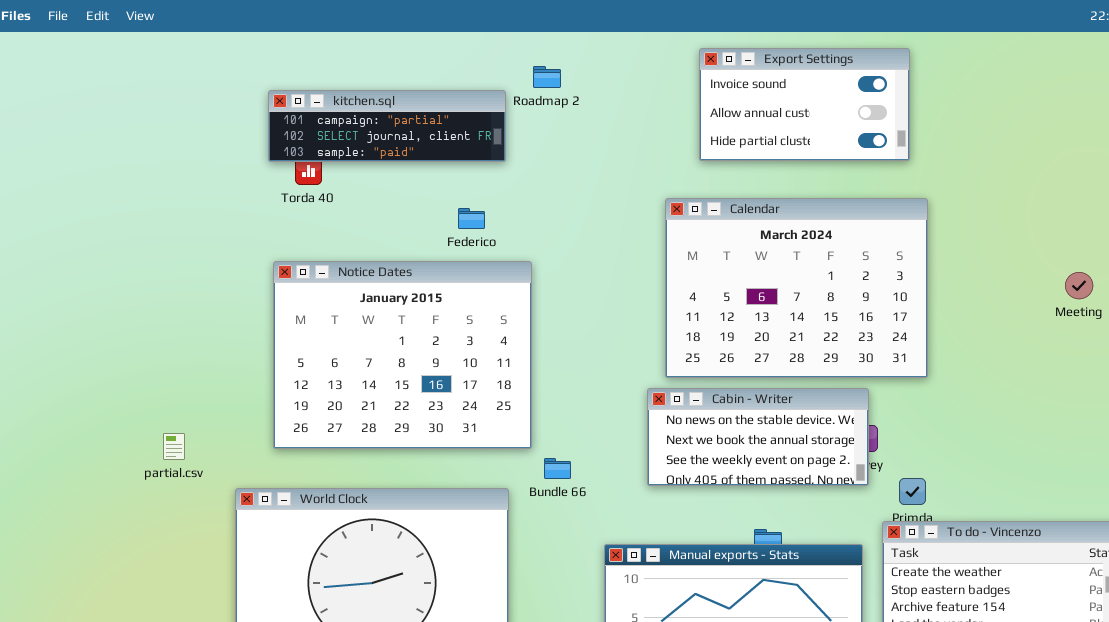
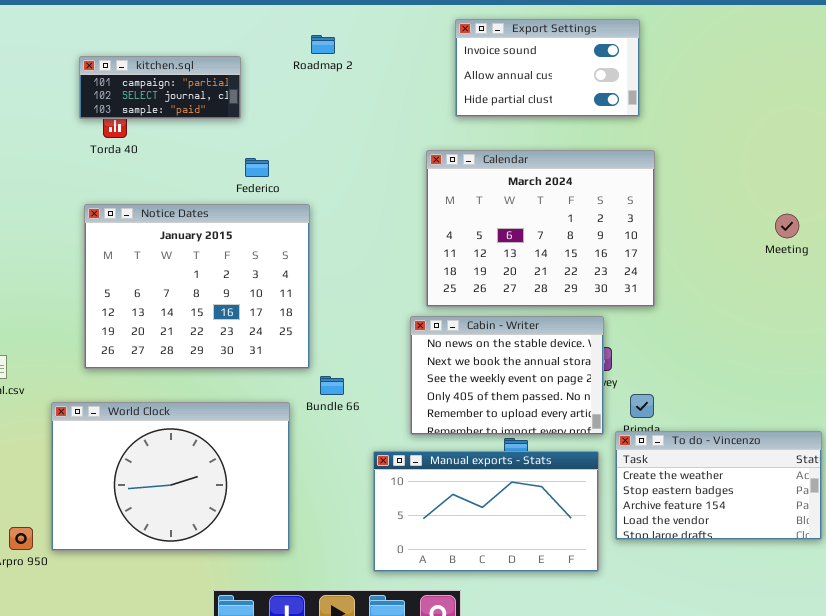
kitchen.sql: [268,90,506,162] -> [79,56,241,119], resized
Cabin - Writer: [647,388,869,486] -> [410,316,604,435], resized

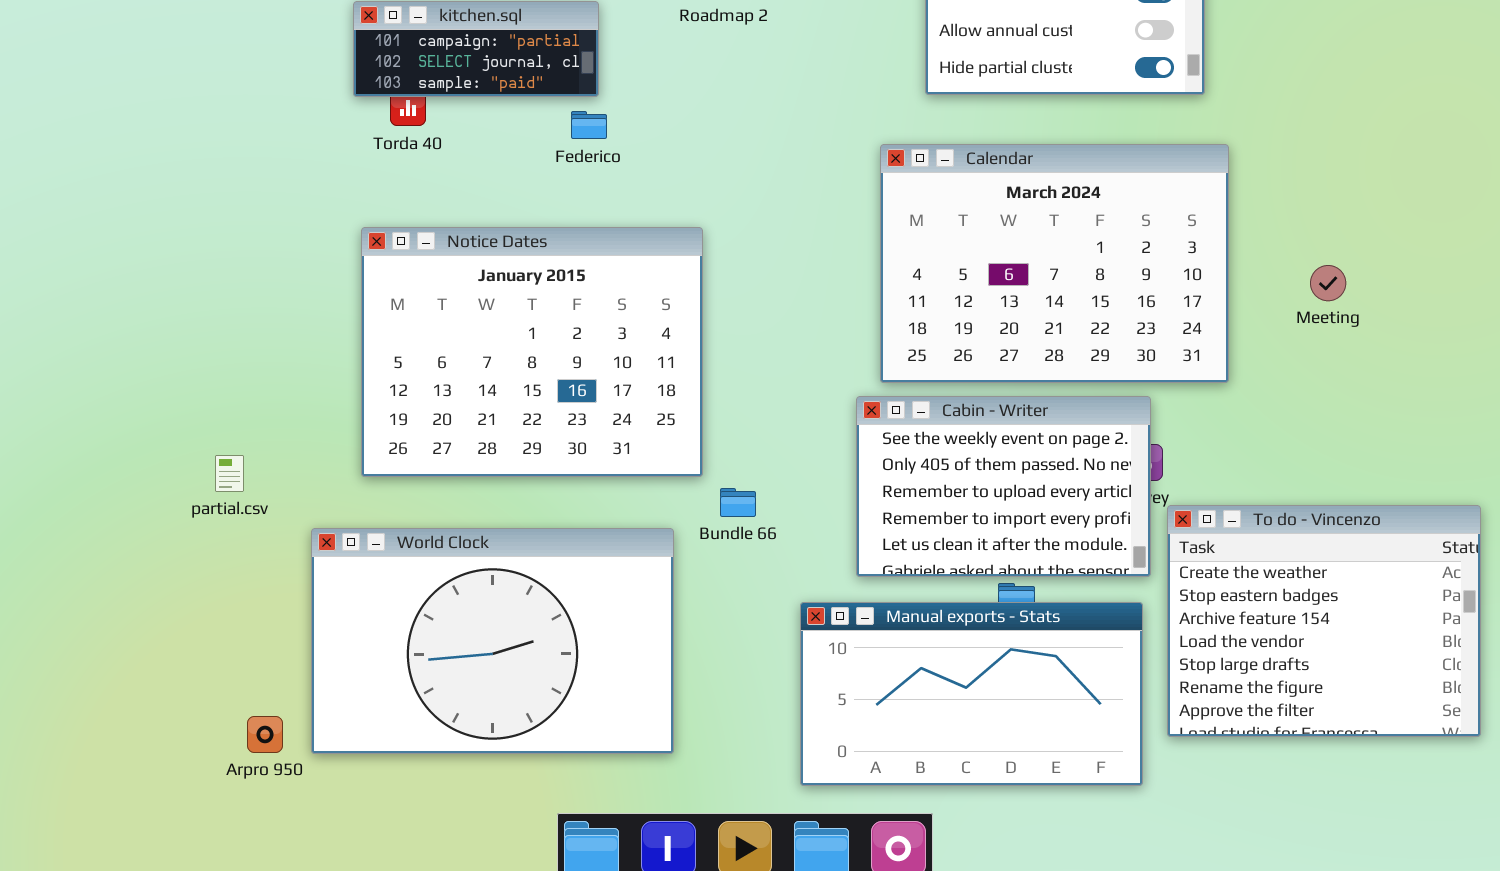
Federico: [245,158,269,177] -> [571,111,607,139], moved
Meeting: [775,214,799,238] -> [1310,265,1346,301], moved
Cabin - Writer: [410,316,604,435] -> [856,396,1151,577], scrolled down 2 rows
To do - Vincenzo: [615,431,822,540] -> [1167,505,1481,737], resized

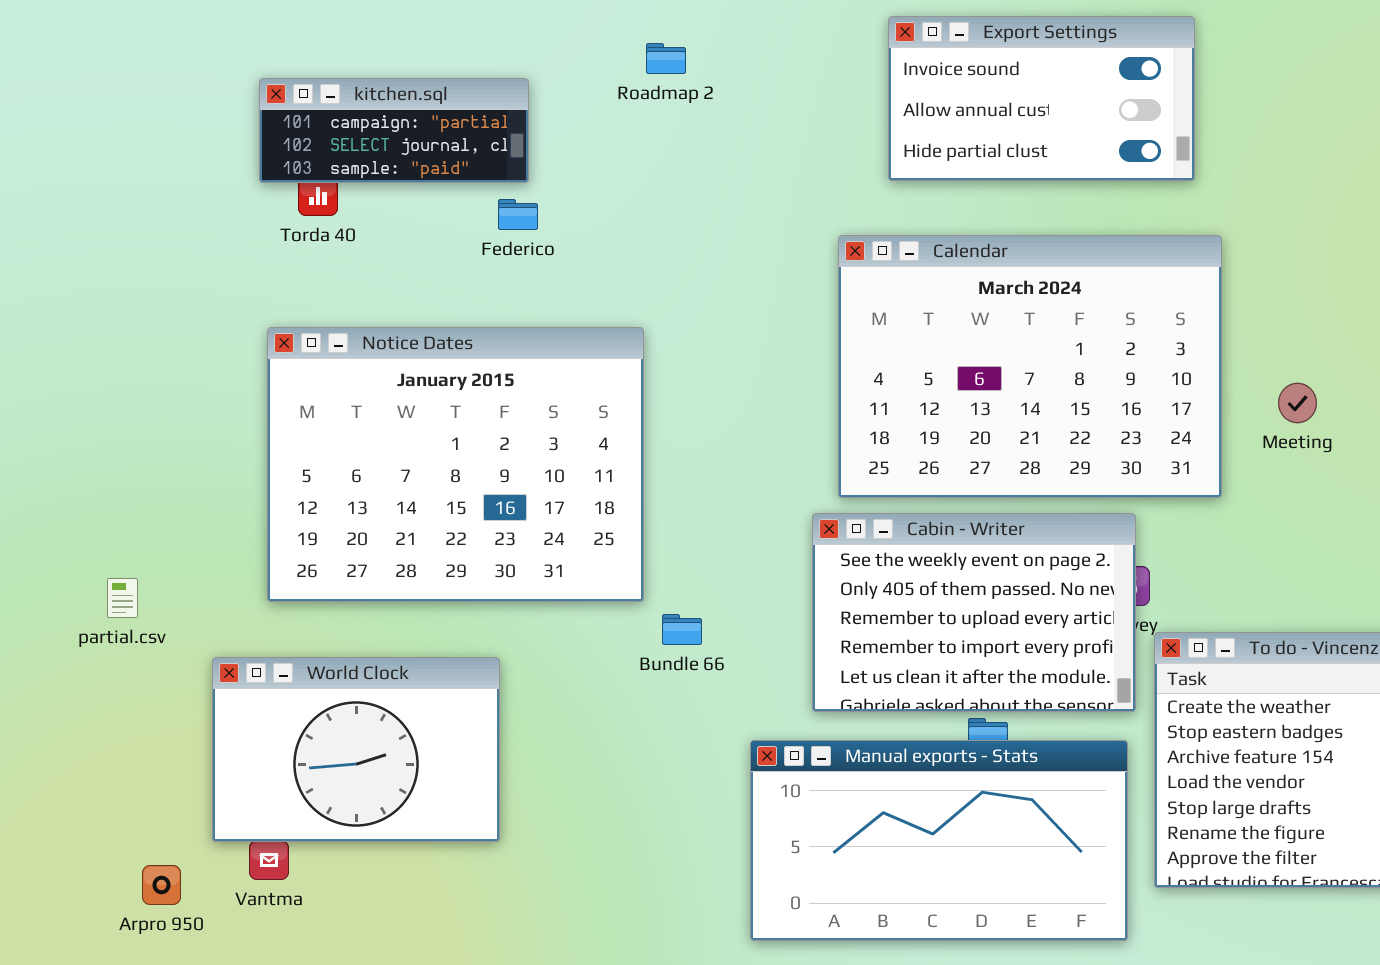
Meeting: [1310,265,1346,301] -> [1278,383,1317,423], moved
World Clock: [311,528,674,754] -> [212,657,500,842], resized

